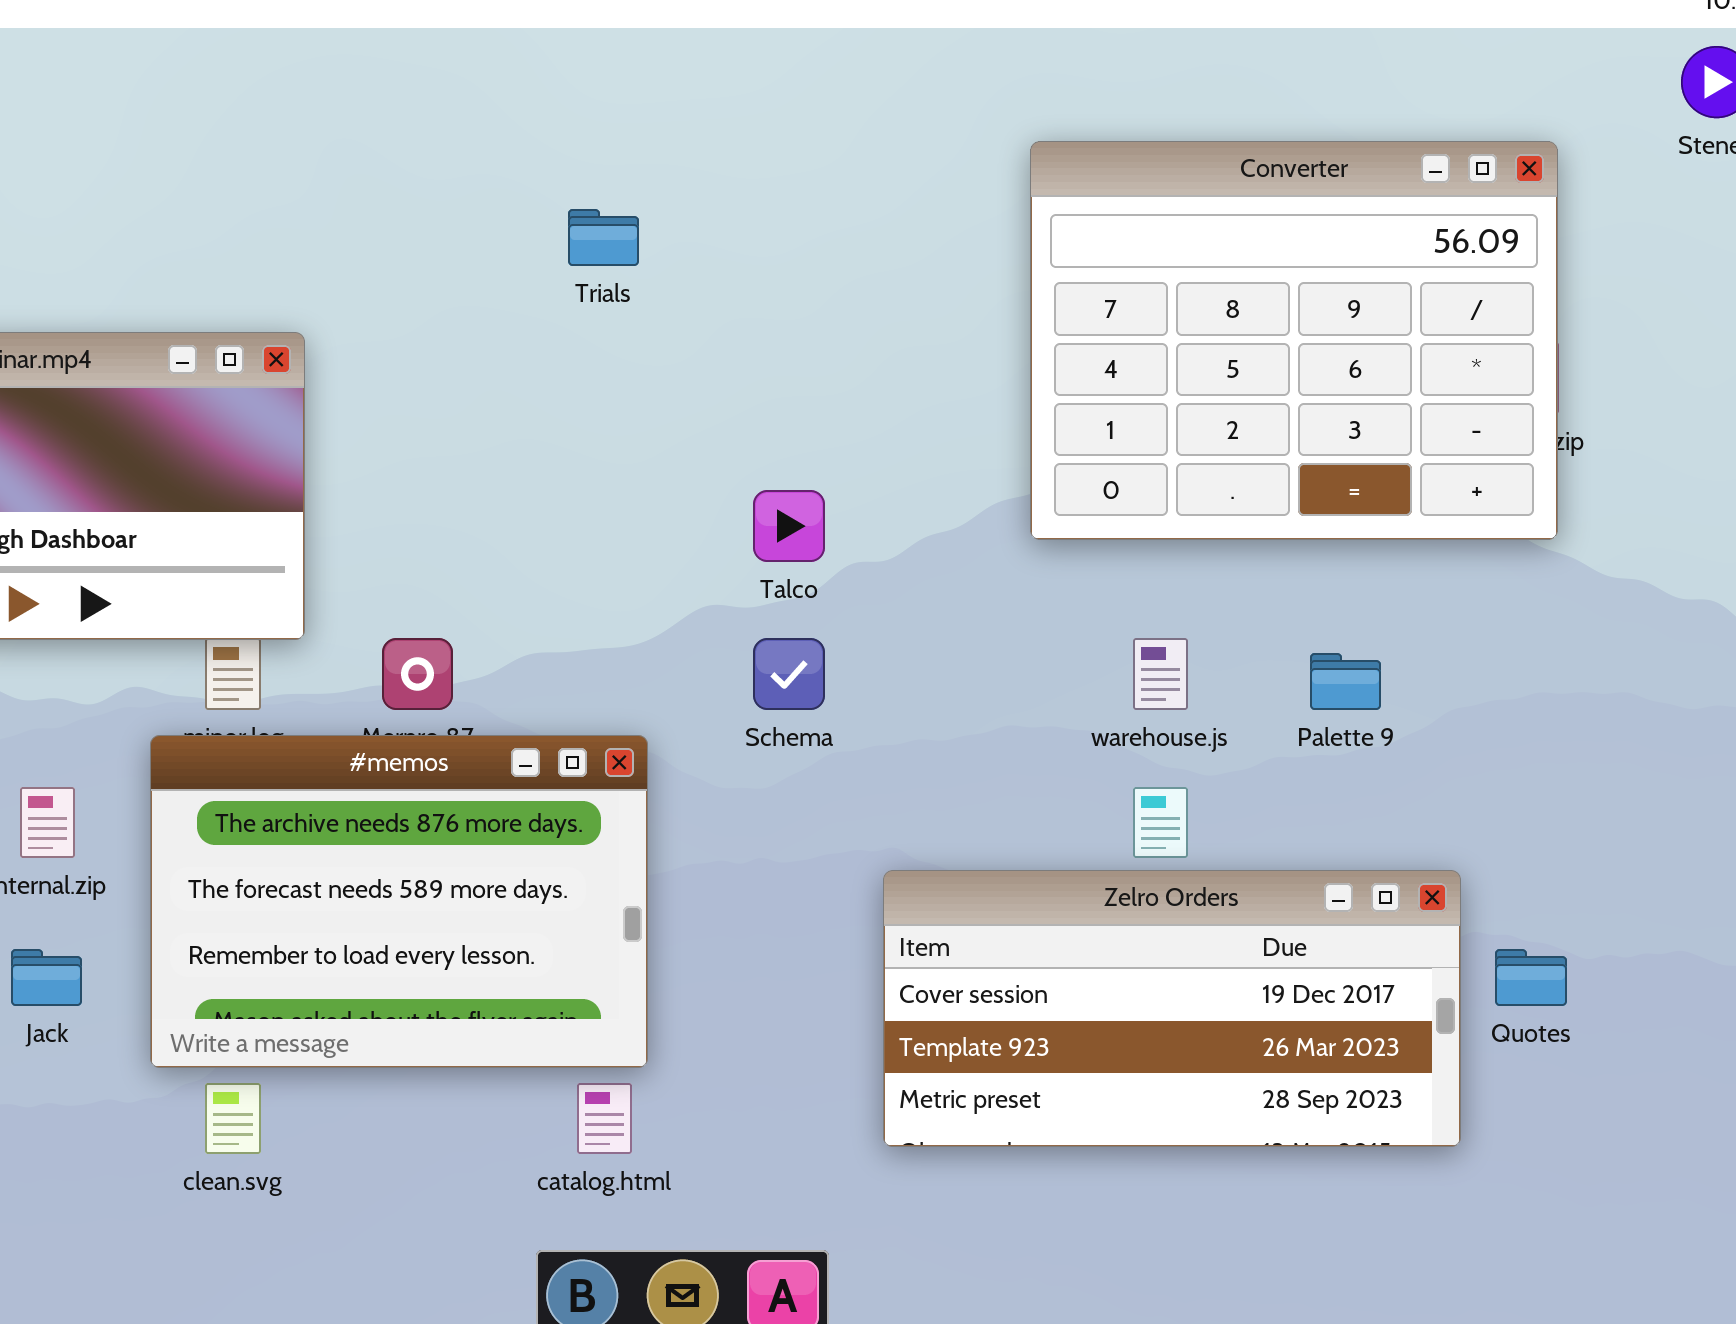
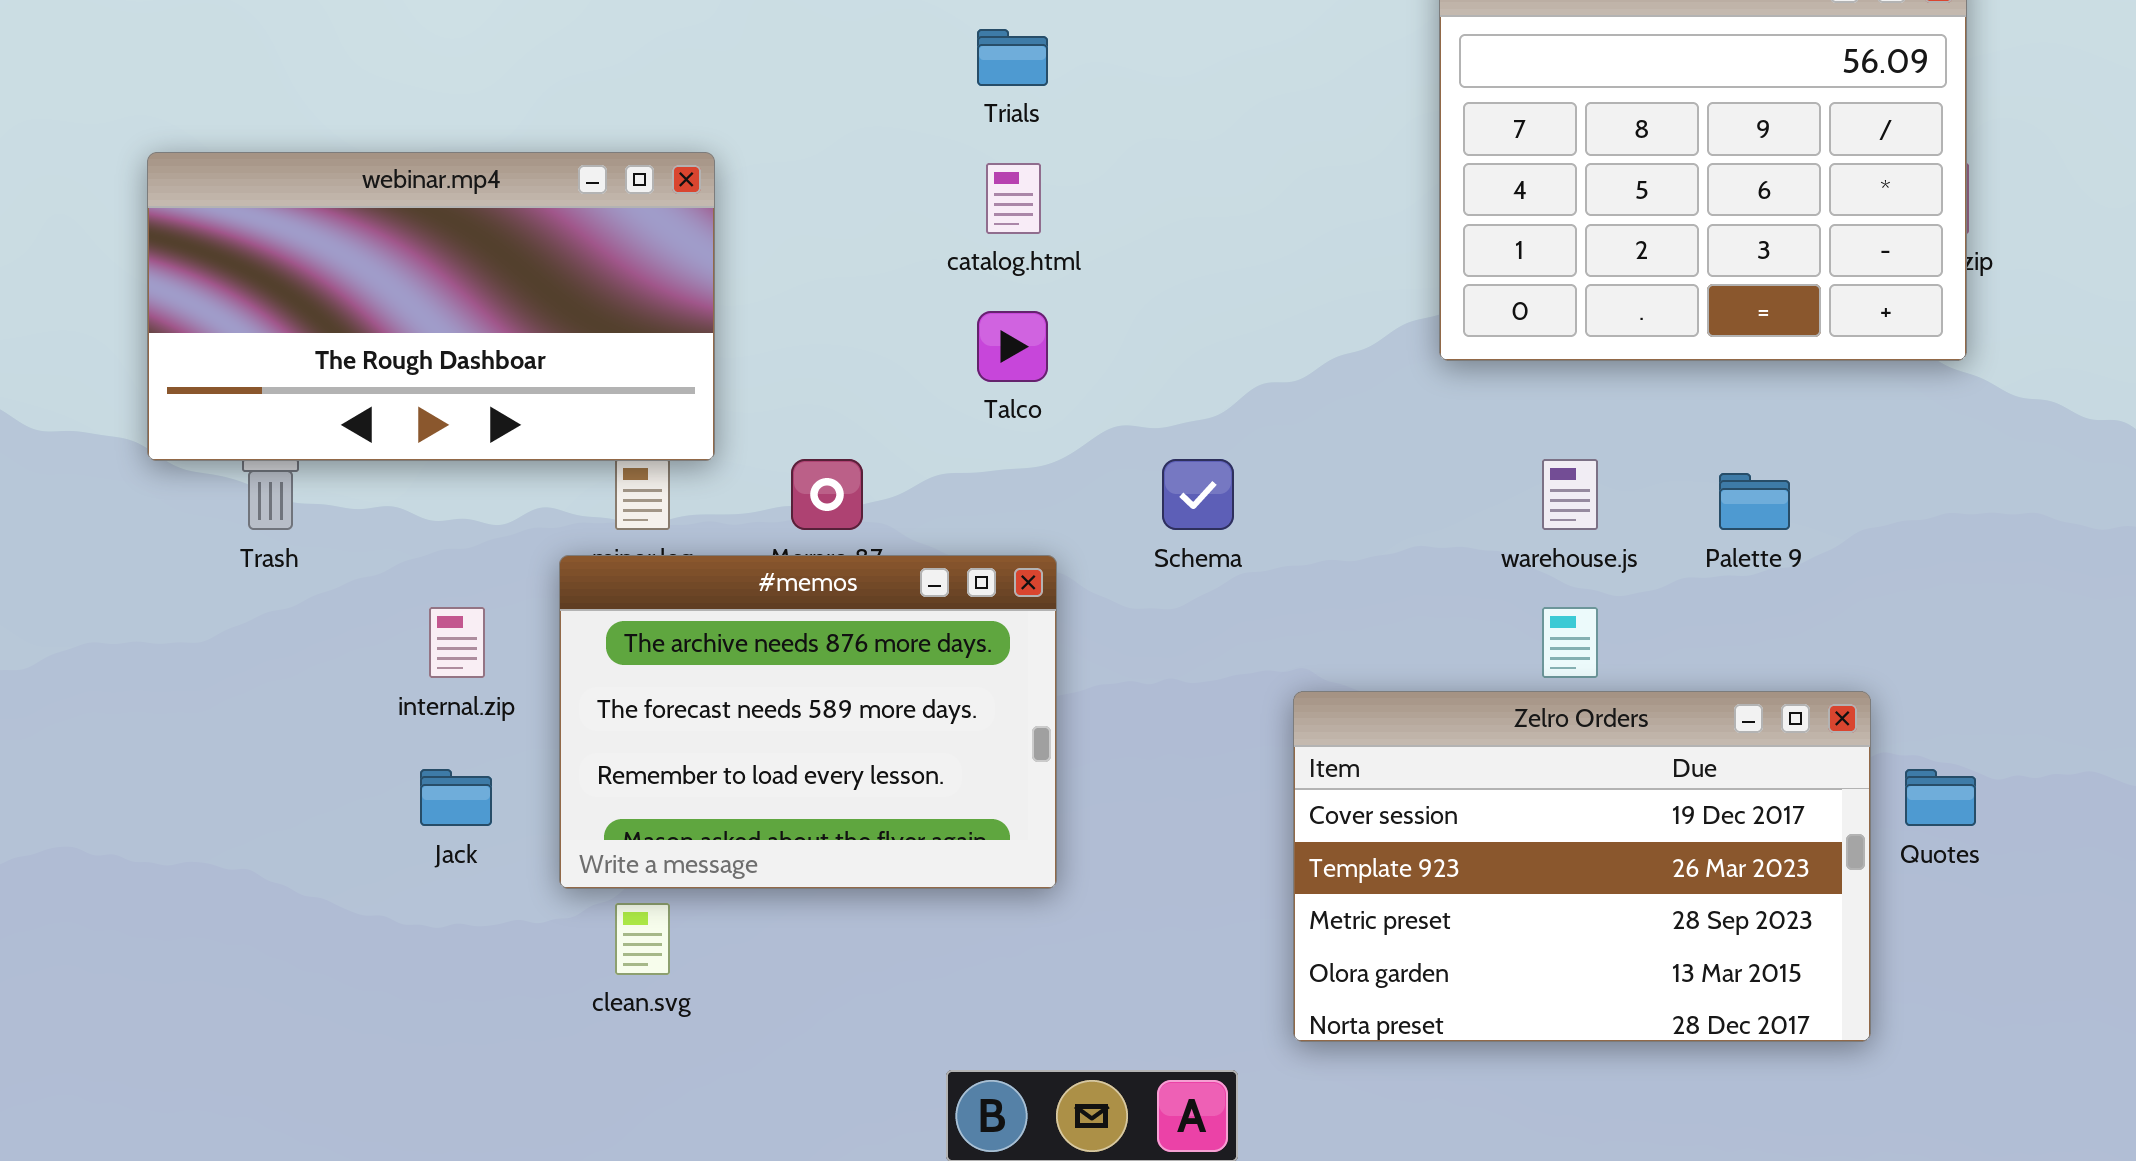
Talco: [753,490,825,562] -> [977,311,1048,382], moved
Zelro Orders: [883,870,1461,1147] -> [1293,691,1871,1042], resized
catalog.html: [577,1083,632,1154] -> [986,163,1041,234], moved

